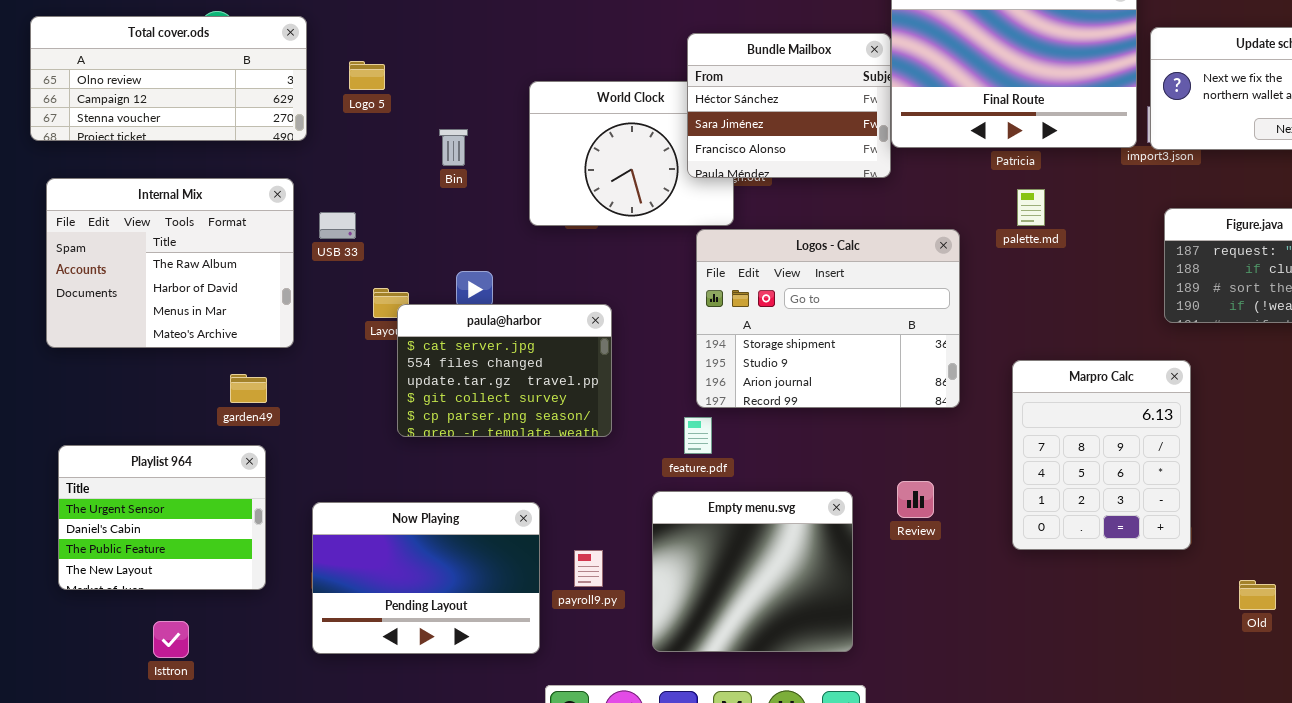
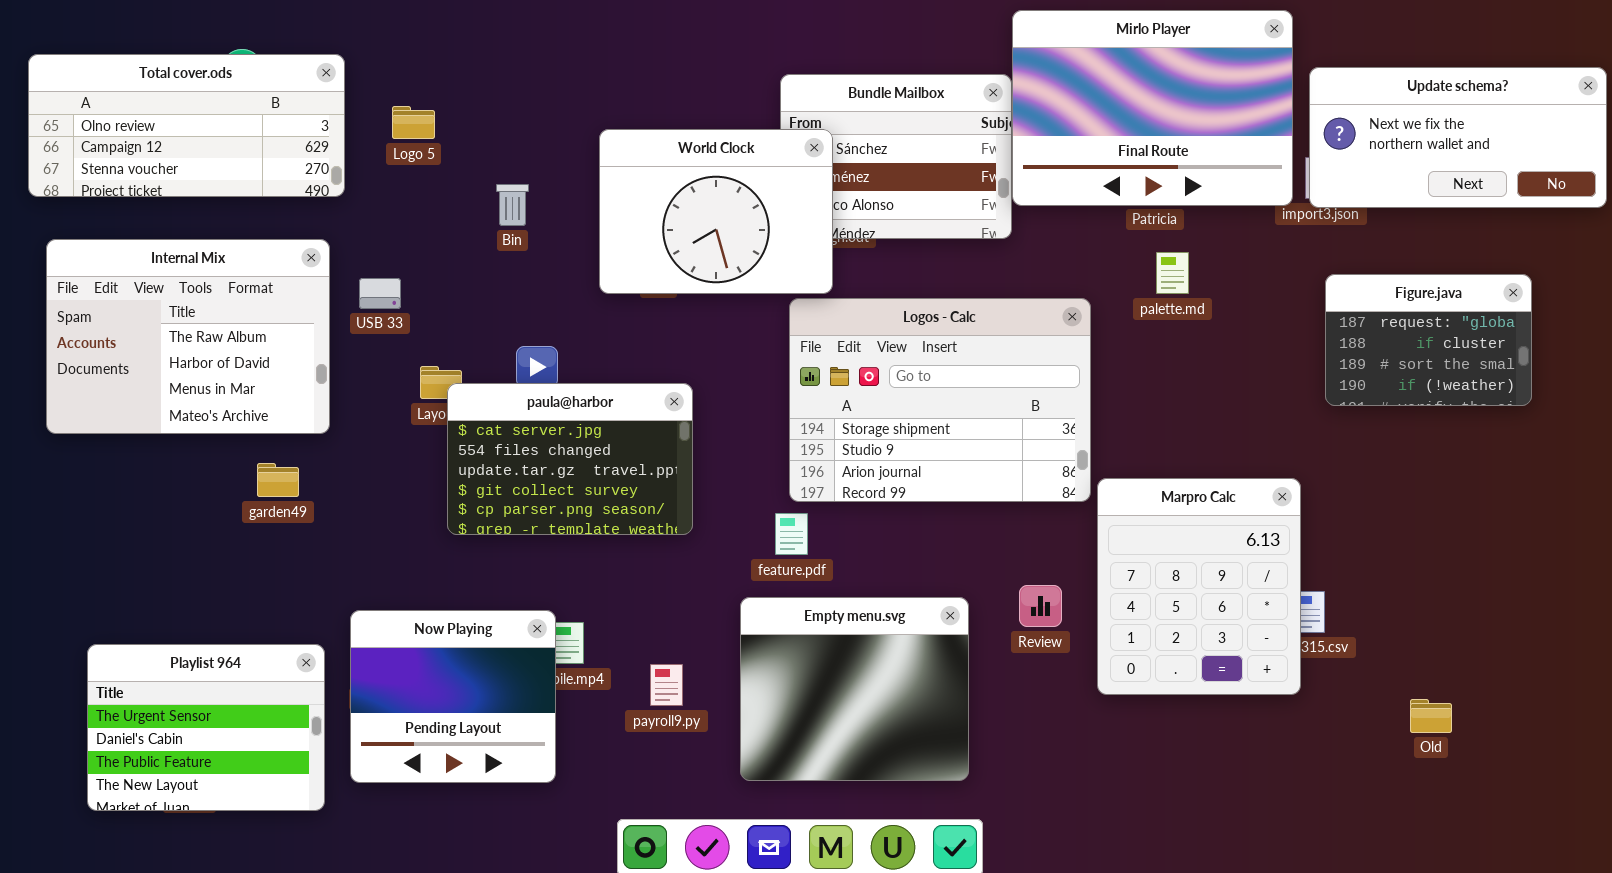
World Clock: [529,81,734,226] -> [599,129,833,294], raised
Marpro Calc: [1012,360,1191,550] -> [1097,478,1301,695], moved
Playlist 964: [58,445,266,590] -> [87,644,325,811], moved
Now Playing: [312,502,540,654] -> [350,610,556,783], resized

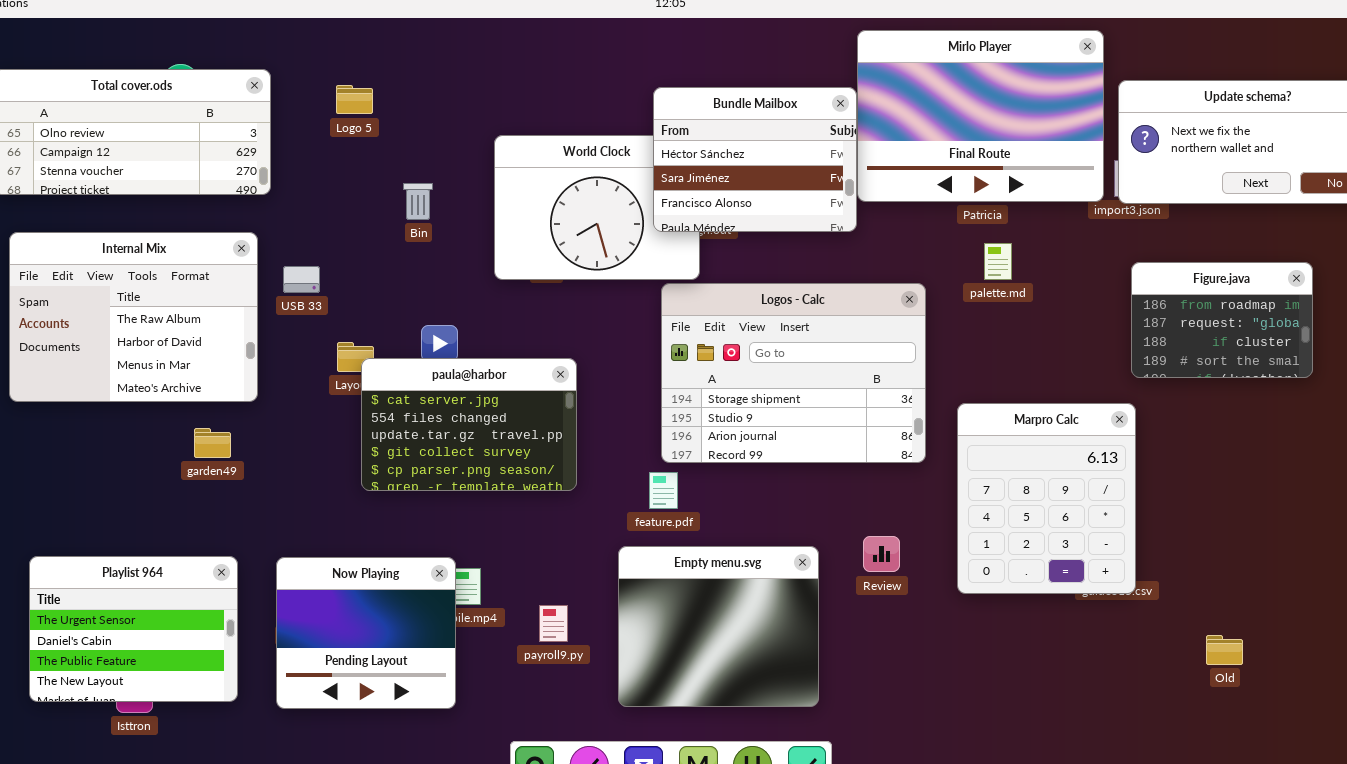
Bundle Mailbox: [780,74,1012,239] -> [653,87,857,232], raised
Logo 5: [392,106,435,139] -> [336,85,373,114], moved
Figure.java: [1325,274,1532,406] -> [1131,262,1313,378], scrolled up 1 row
Marpro Calc: [1097,478,1301,695] -> [957,403,1136,594], moved
Playlist 964: [87,644,325,811] -> [29,556,238,702], moved

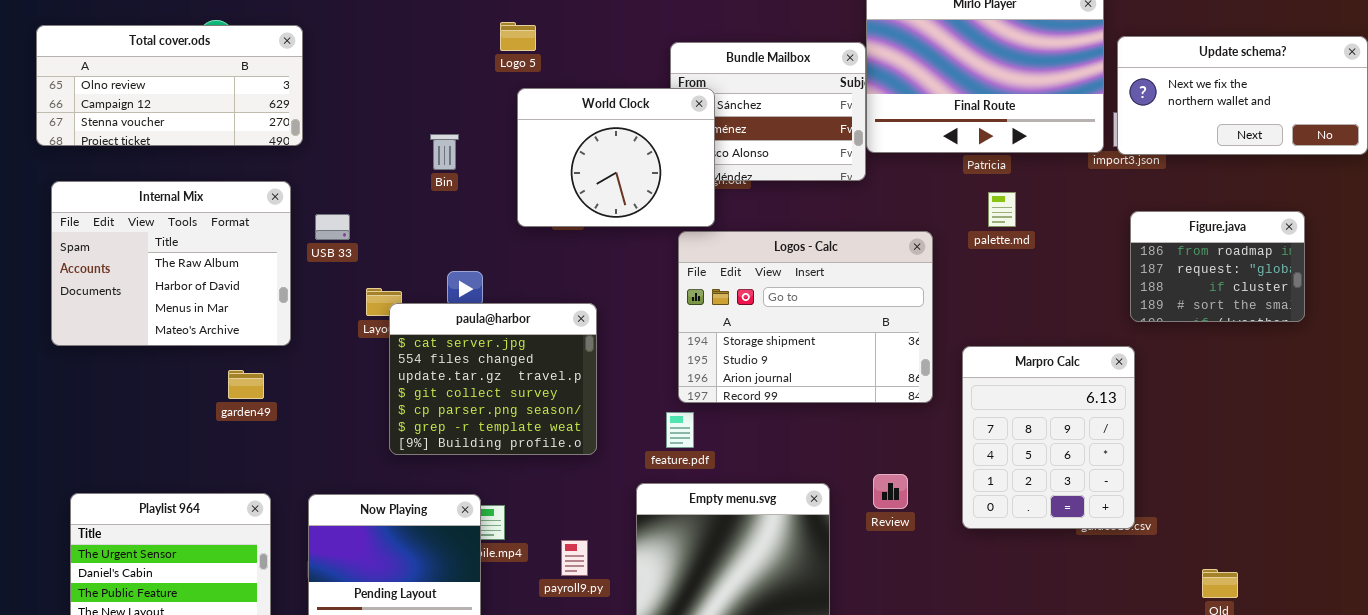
Logo 5: [336,85,373,114] -> [500,22,536,51], moved
World Clock: [494,135,700,280] -> [517,88,715,227], raised
paula@harbor: [361,358,577,491] -> [389,303,597,455], resized

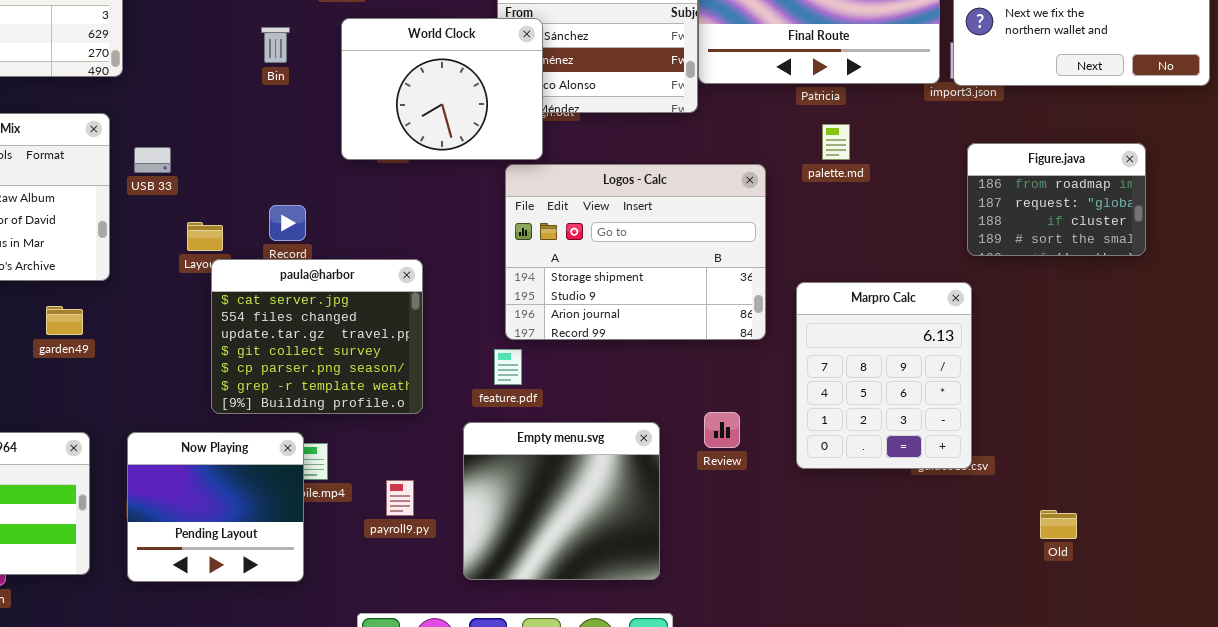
Bin: [430,134,459,170] -> [261,27,290,63], moved
paula@harbor: [389,303,597,455] -> [211,259,423,414], moved

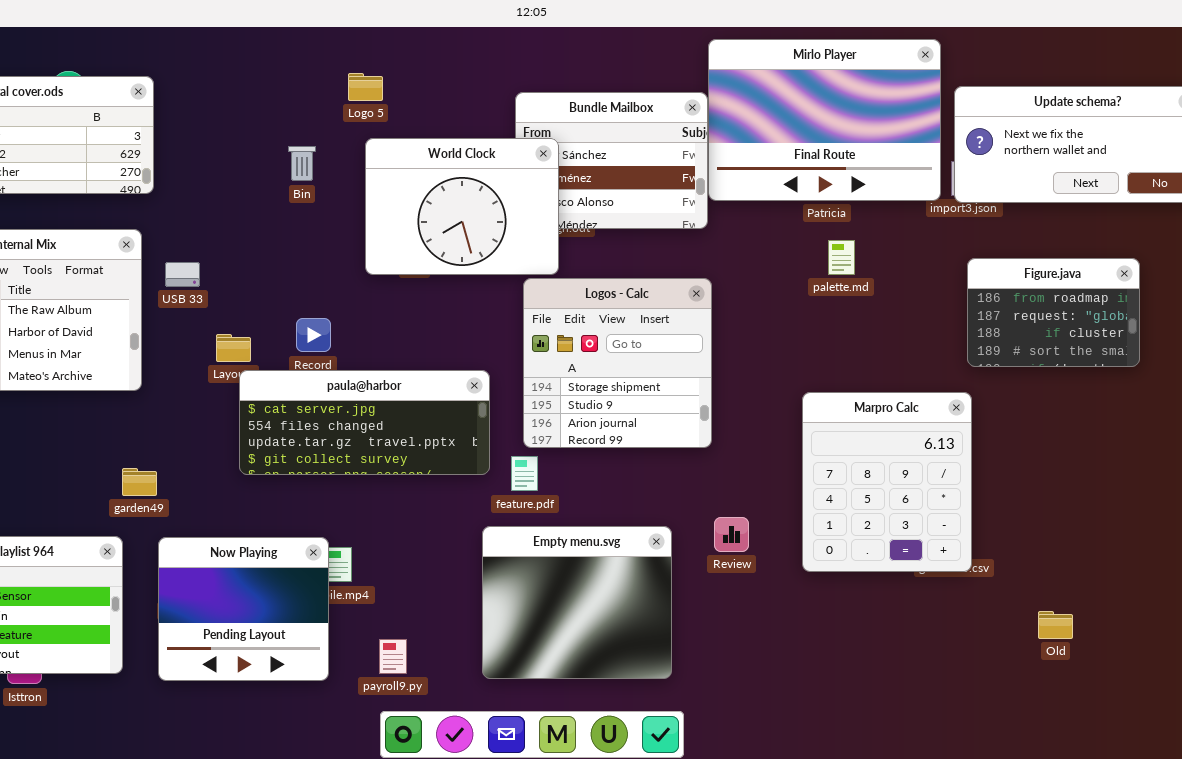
Logos - Calc: [505,164,766,340] -> [523,278,712,448], resized
paula@harbor: [211,259,423,414] -> [239,370,490,475], resized
garden49: [46,306,83,335] -> [122,468,157,496], moved
payroll9.py: [386,480,414,516] -> [379,639,407,674], moved

